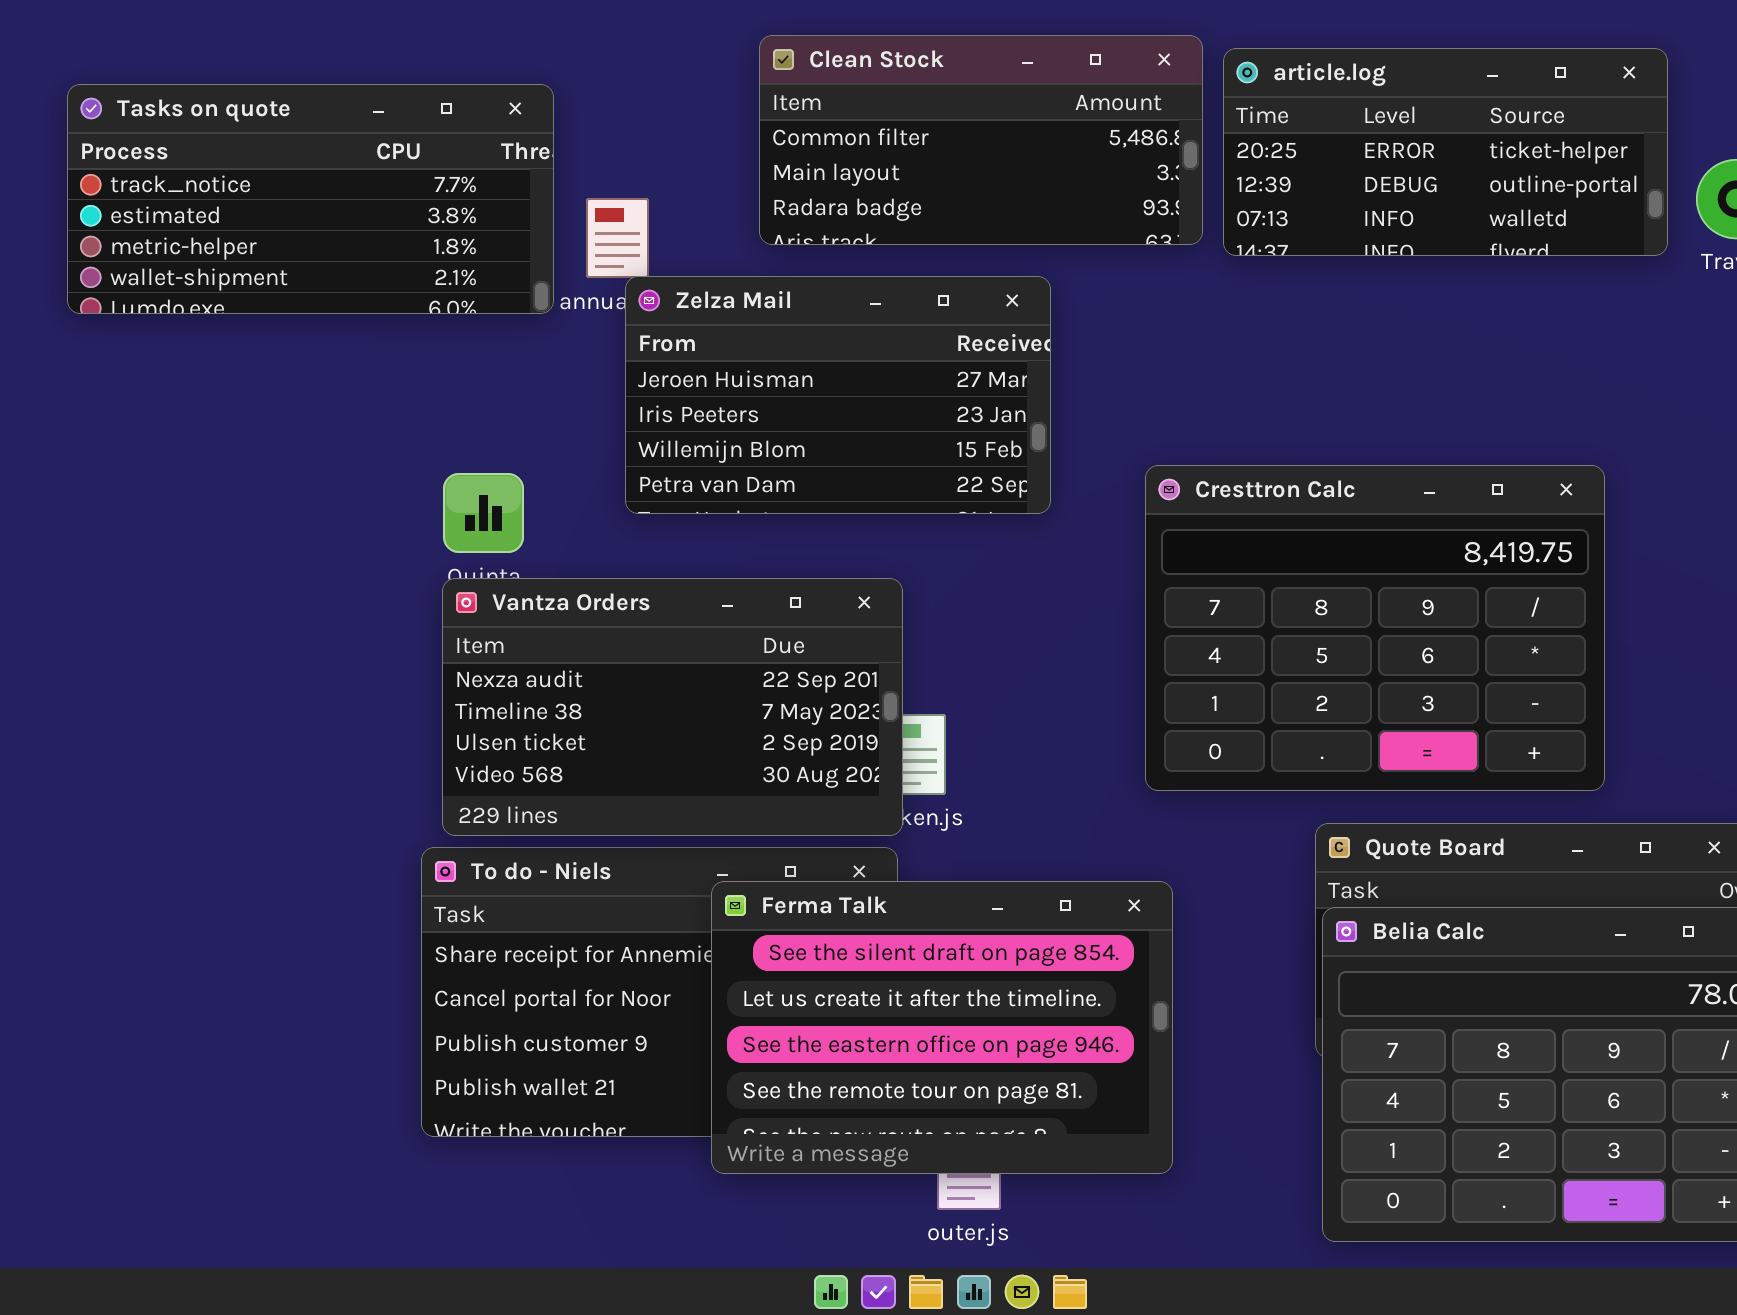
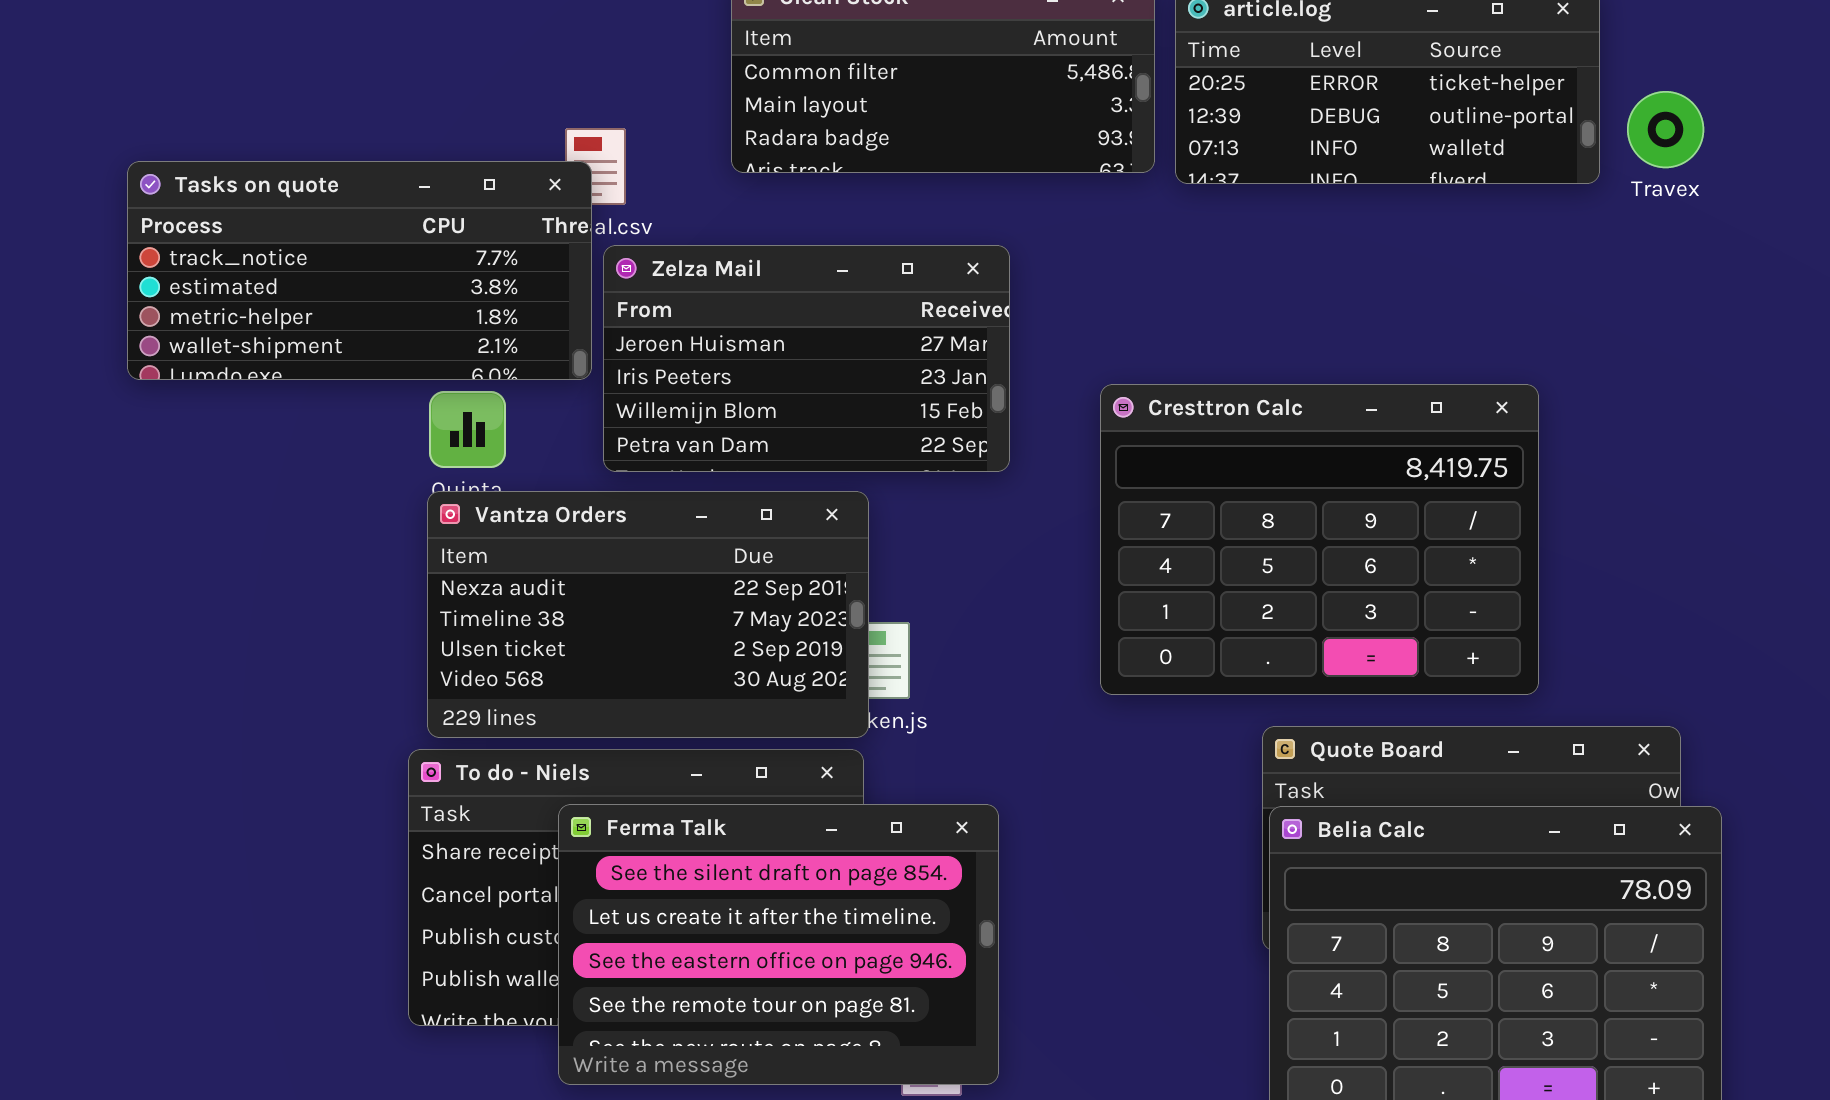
Tasks on quote: [67,84,554,314] -> [127,161,592,380], moved
Zelza Mail: [625,276,1051,514] -> [603,245,1010,472], moved
Ferma Talk: [711,881,1173,1174] -> [558,804,999,1085], moved

